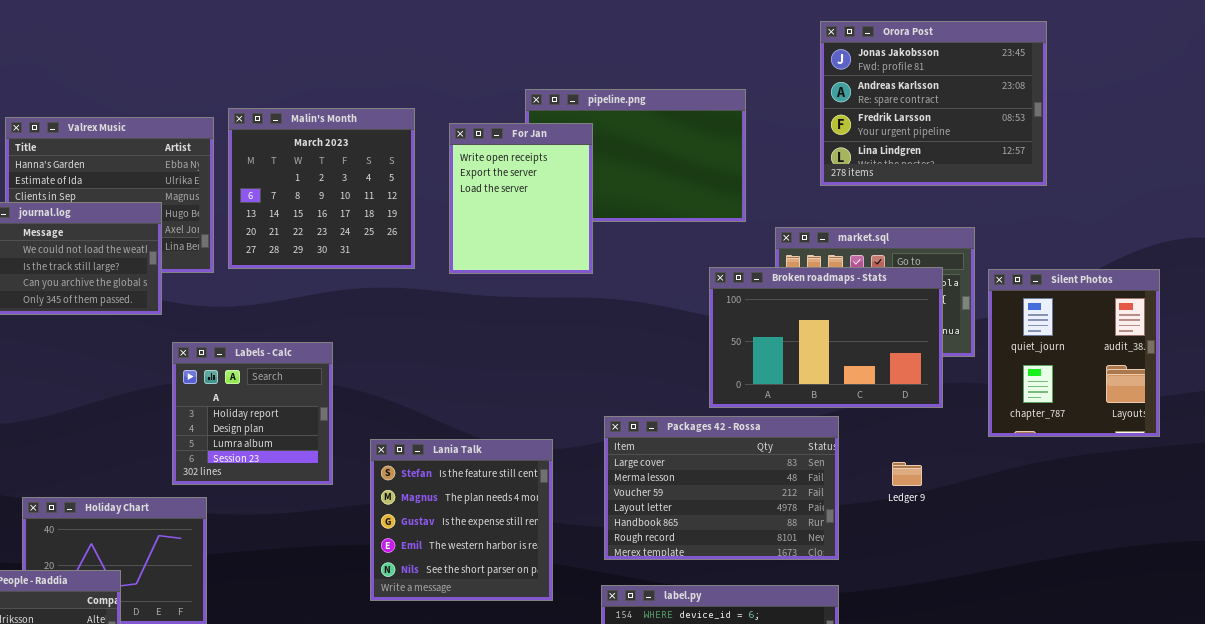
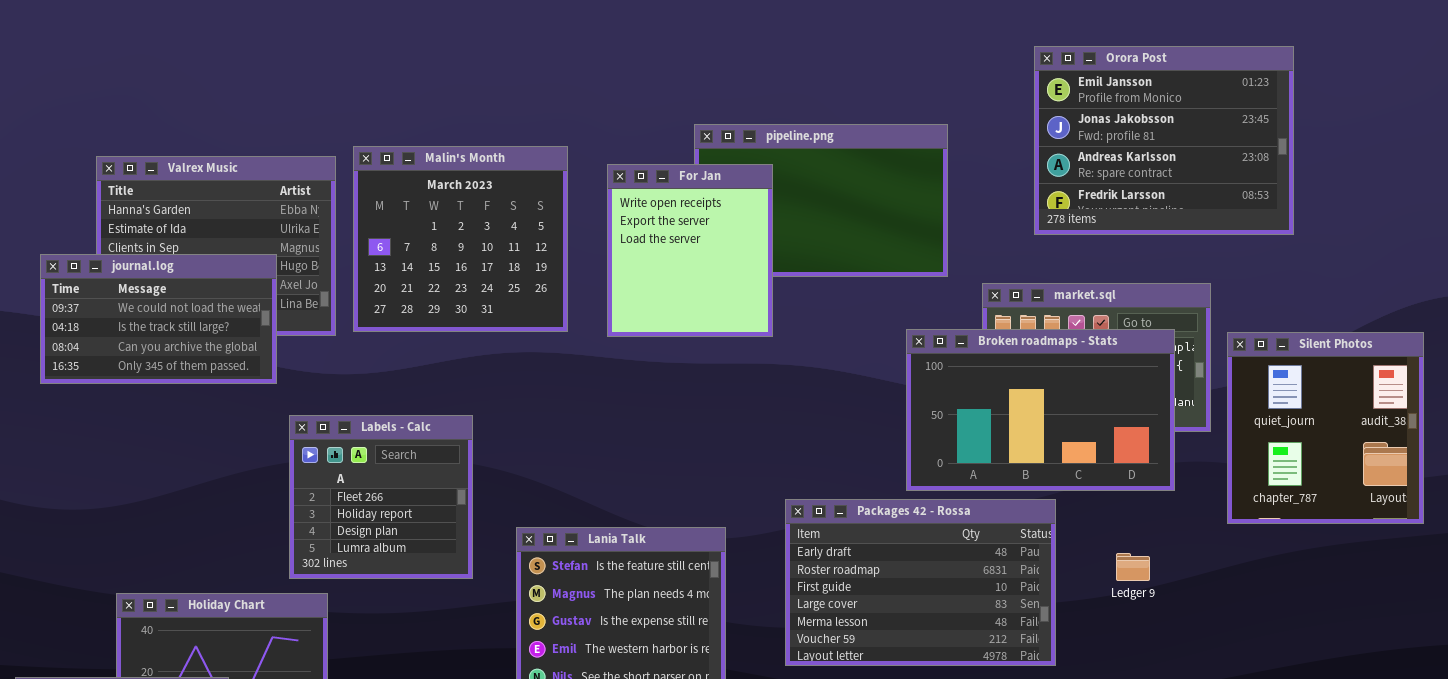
Orora Post: [820,21,1047,186] -> [1034,46,1294,235], scrolled up 1 row
Labels - Calc: [172,342,333,485] -> [289,415,473,579], scrolled up 1 row
Packages 42 - Rossa: [604,416,839,560] -> [785,499,1056,666], scrolled up 3 rows

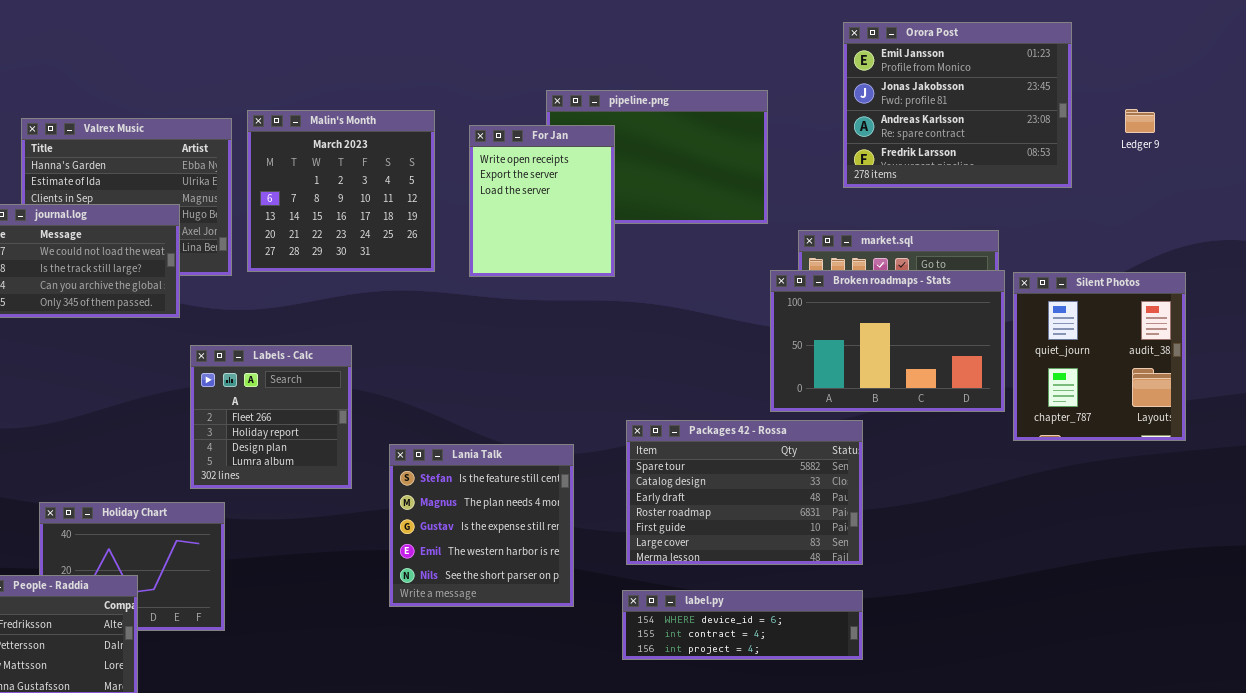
Broken roadmaps - Stats: [906,329,1175,491] -> [770,270,1005,412], moved
Packages 42 - Rossa: [785,499,1056,666] -> [626,420,863,565], scrolled up 2 rows
Ledger 9: [1116,553,1150,581] -> [1125,109,1155,133], moved

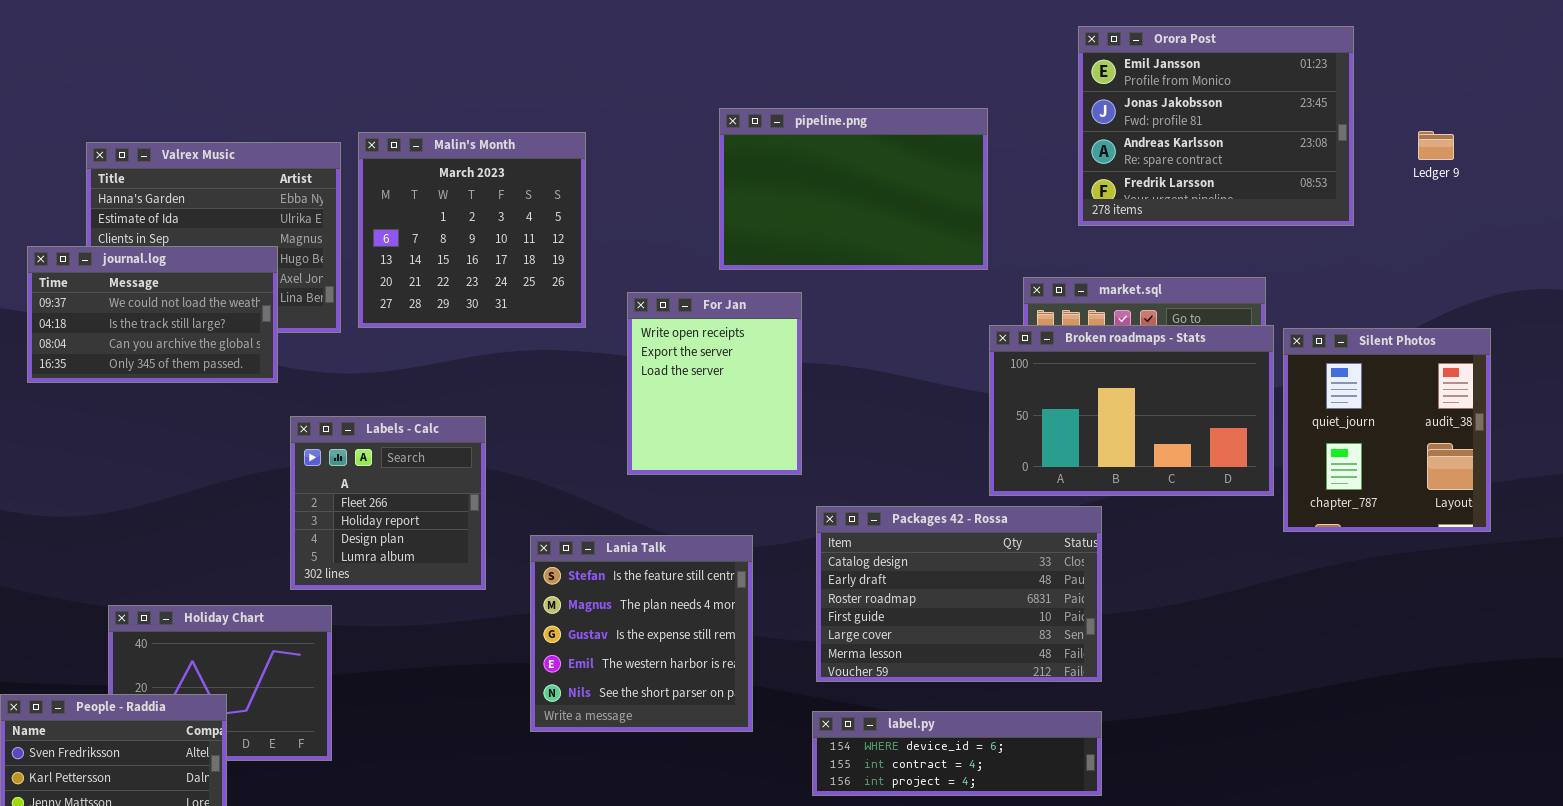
For Jan: [469,125,615,277] -> [627,292,802,475], moved
Packages 42 - Rossa: [626,420,863,565] -> [816,506,1102,682], scrolled down 1 row

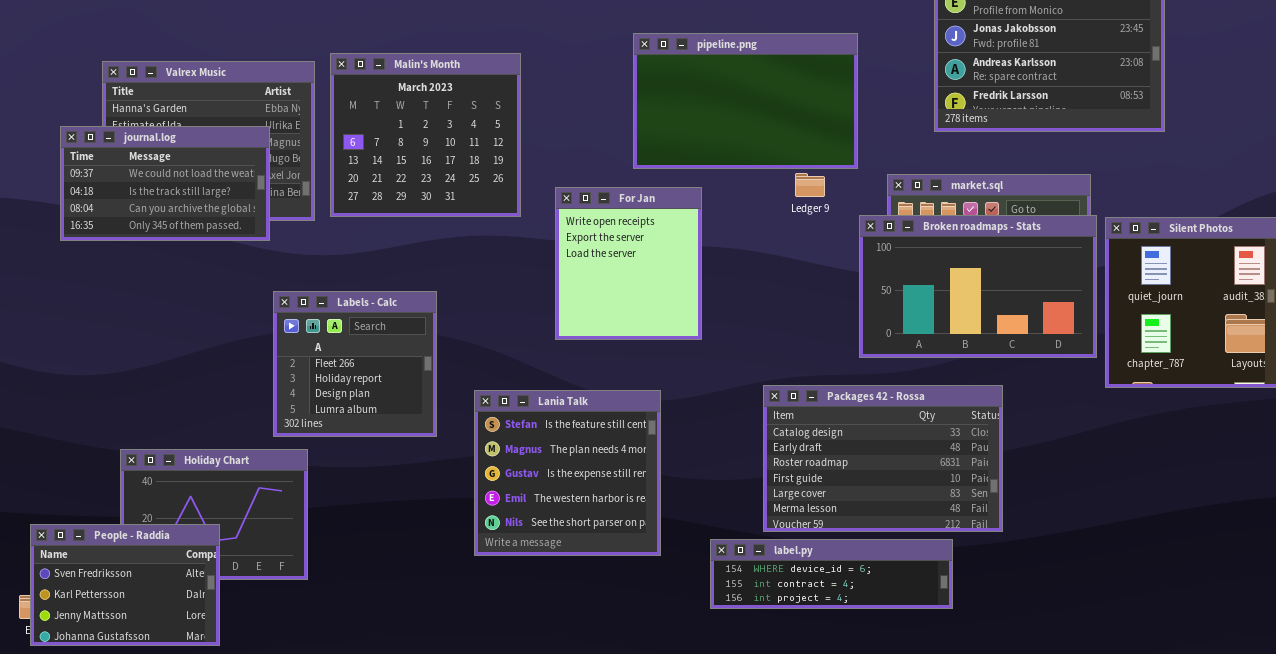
Ledger 9: [1418,131,1454,160] -> [795,173,825,197], moved
journal.log: [27,246,278,383] -> [60,126,270,241], moved
Packages 42 - Rossa: [816,506,1102,682] -> [763,385,1003,532], moved

